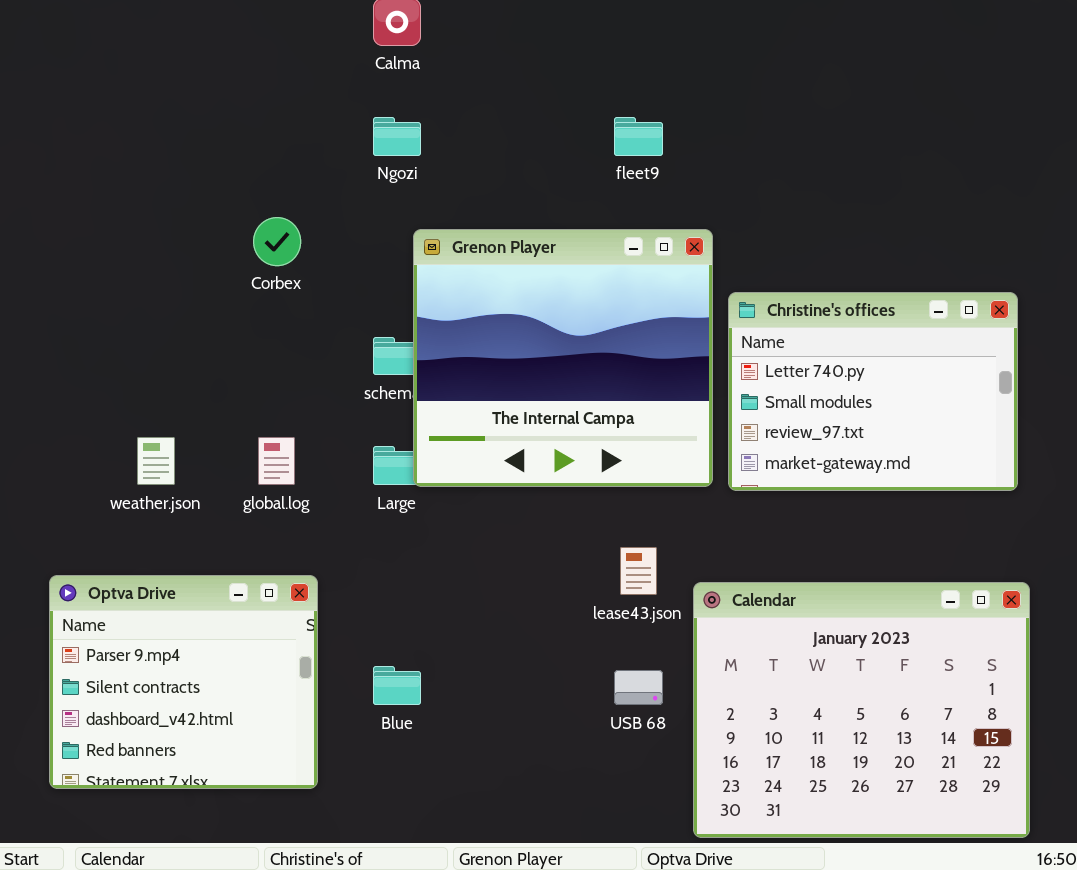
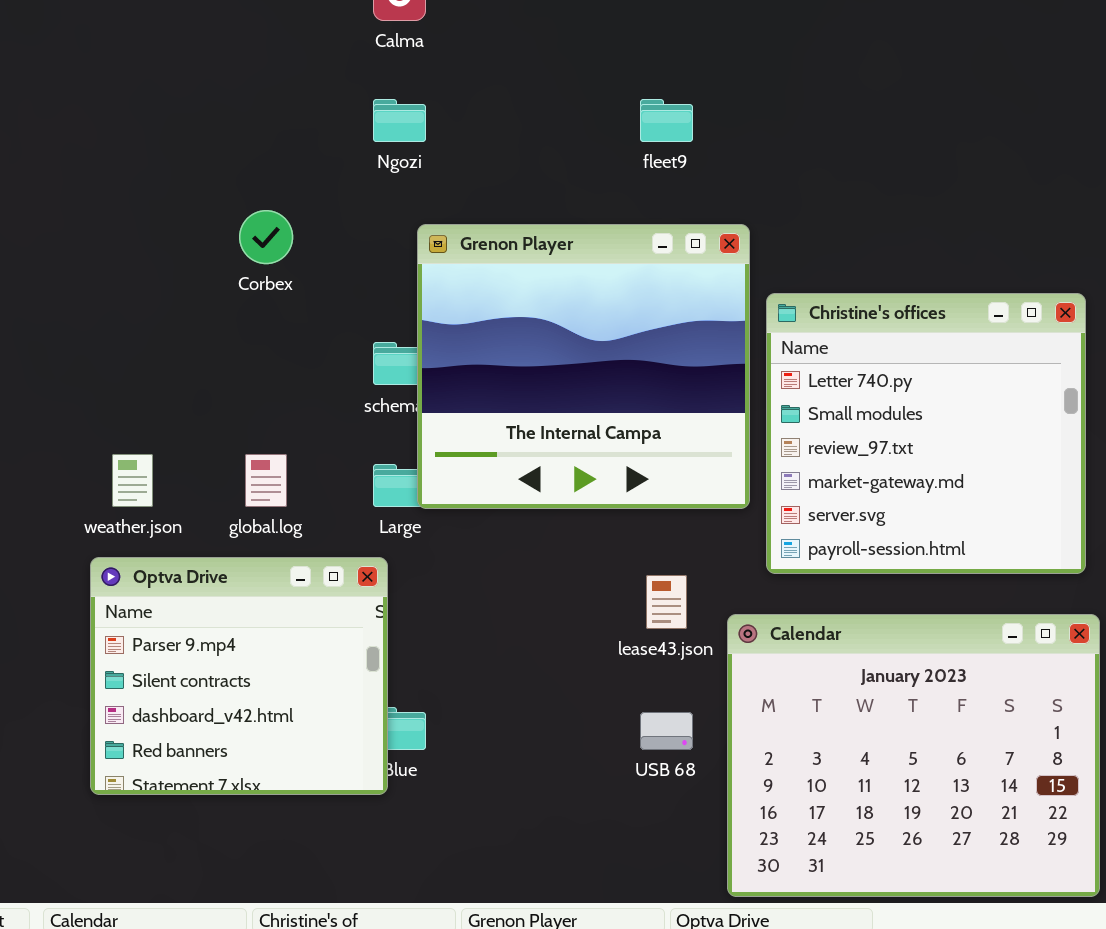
Christine's offices: [728,292,1018,491] -> [766,293,1086,574], resized
Optva Drive: [49,575,318,789] -> [90,557,388,795], moved

